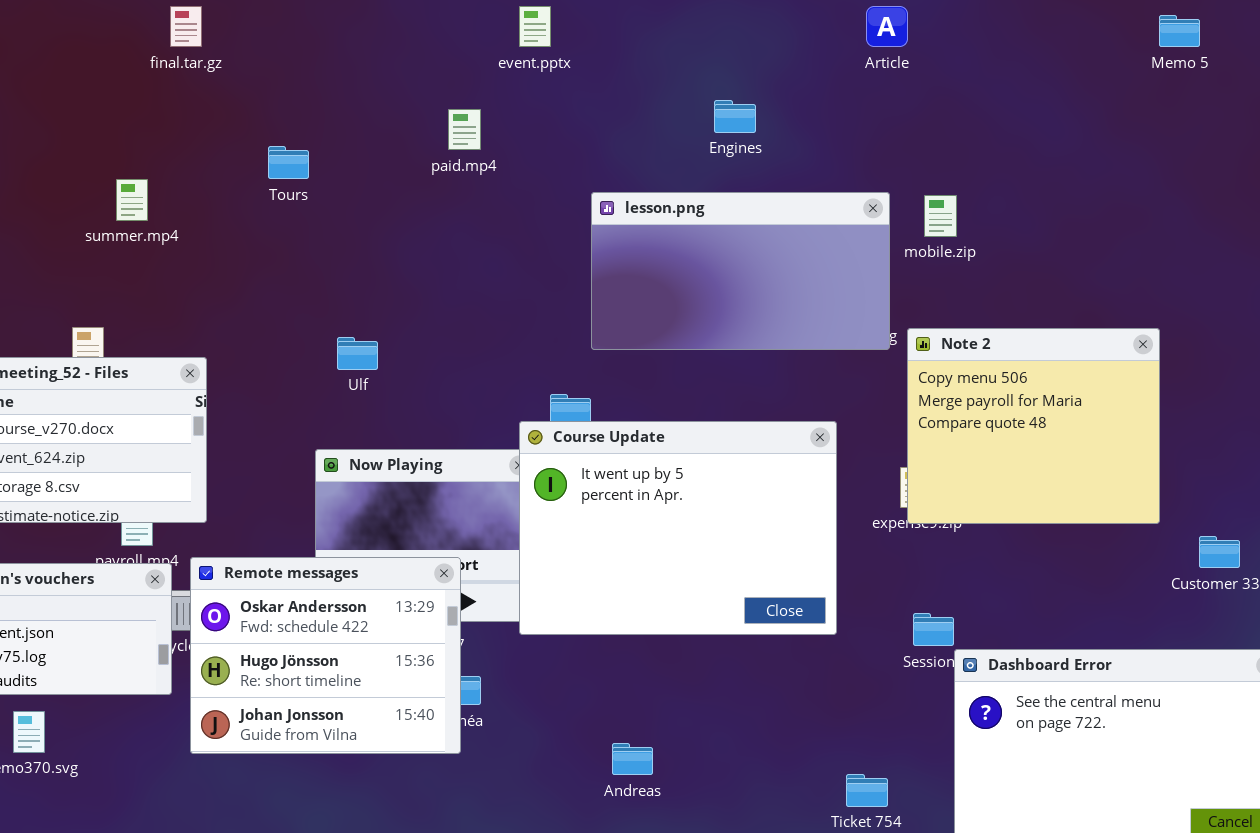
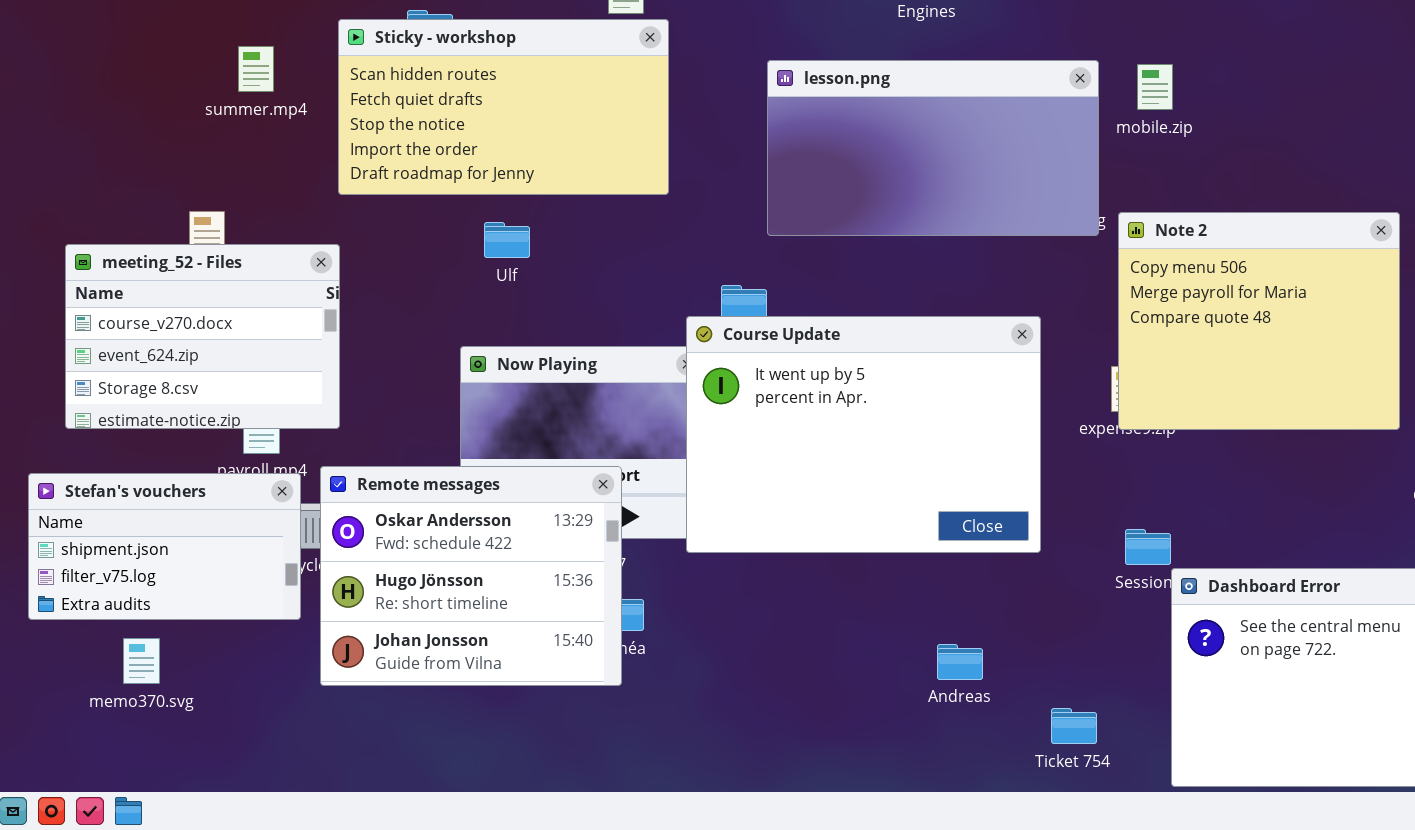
Sticky - workshop: none -> [338,19,669,195], opened
Andreas: [612,743,653,775] -> [937,644,983,680], moved

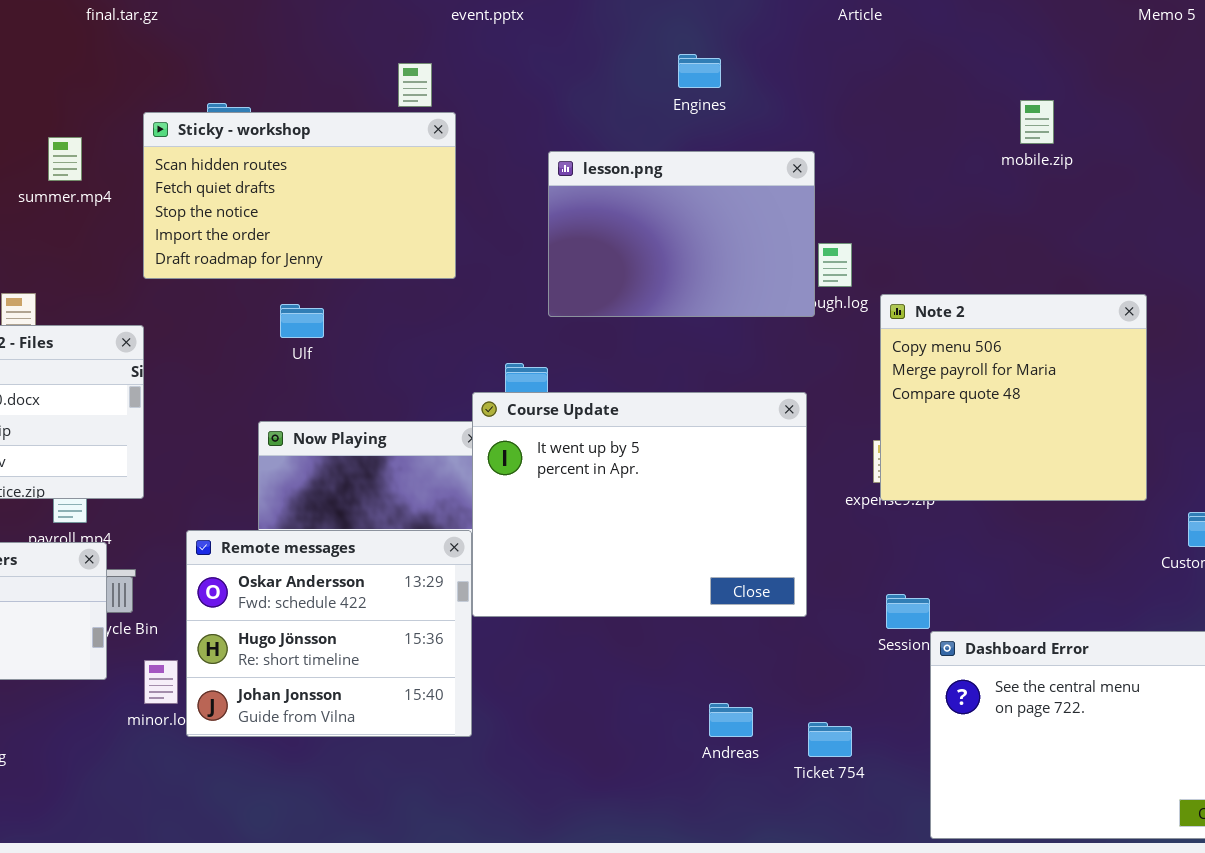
lesson.png: [767,60,1099,236] -> [548,151,815,317], resized
mobile.zip: [1137,64,1173,110] -> [1020,100,1054,144], moved
Remote messages: [320,466,622,686] -> [186,530,472,737], moved
Ticket 754: [1051,708,1097,744] -> [808,722,852,757], moved

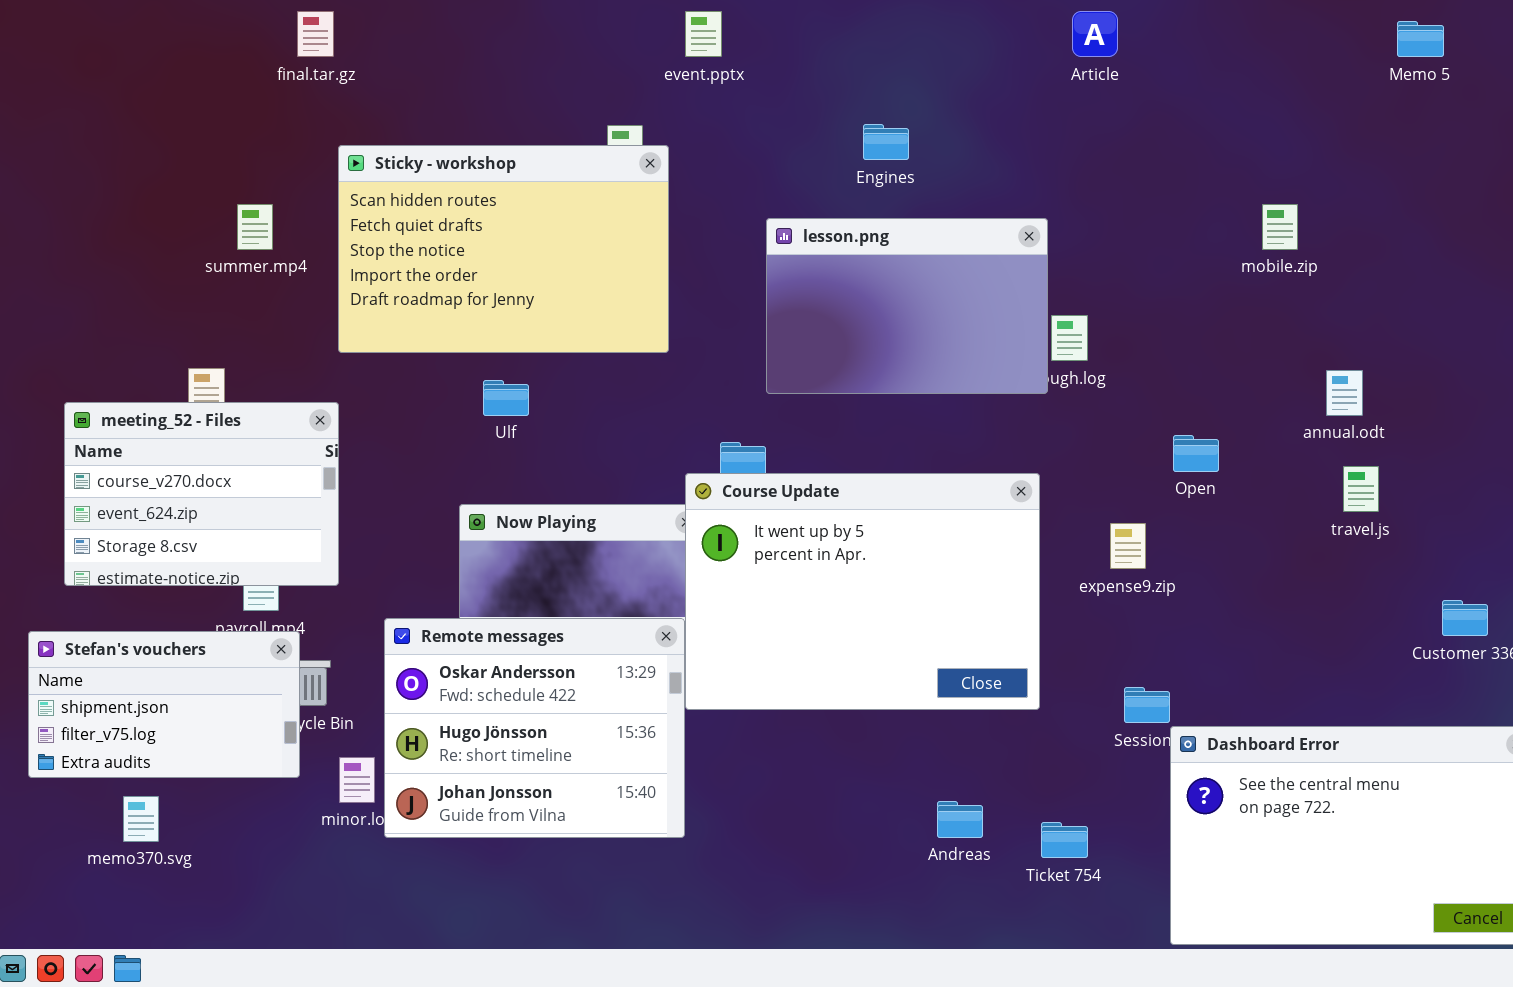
Engines: [678,54,721,88] -> [863,124,909,160], moved
mobile.zip: [1020,100,1054,144] -> [1262,204,1298,250], moved
Sticky - workshop: [143,112,456,279] -> [338,145,669,353], resized
Note 2: [880,294,1147,501] -> none, closed

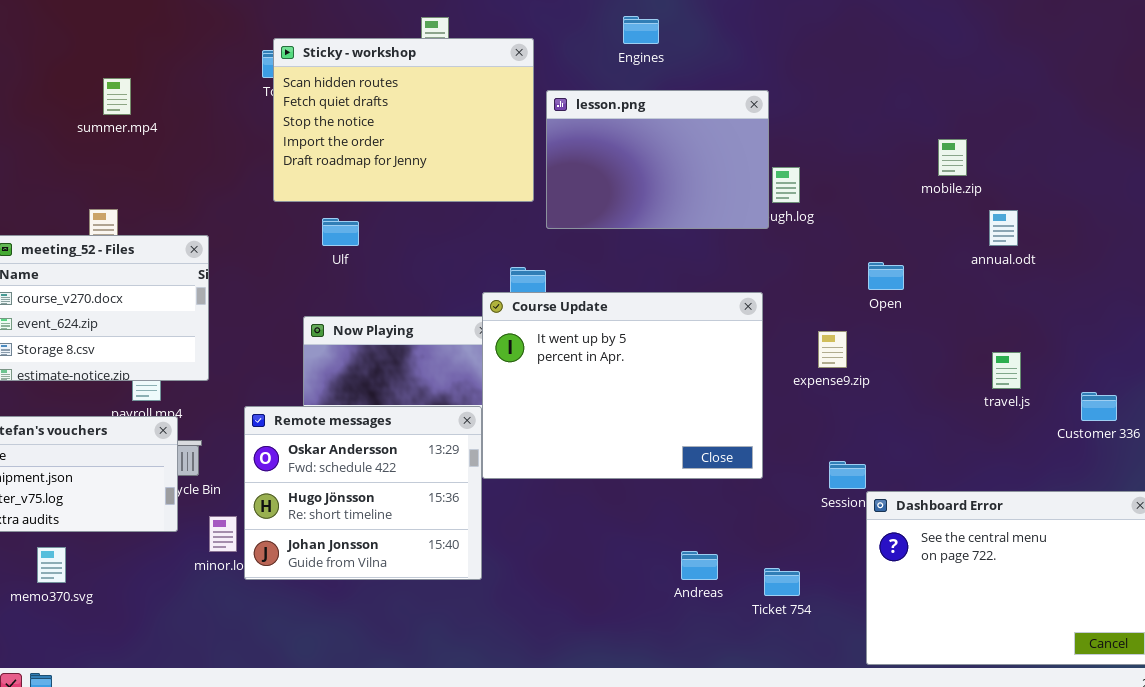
Sticky - workshop: [338,145,669,353] -> [273,38,534,202], moved
summer.mp4: [237,204,273,250] -> [103,78,131,115], moved
mobile.zip: [1262,204,1298,250] -> [938,139,967,176], moved
travel.js: [1343,466,1379,512] -> [992,352,1021,389], moved

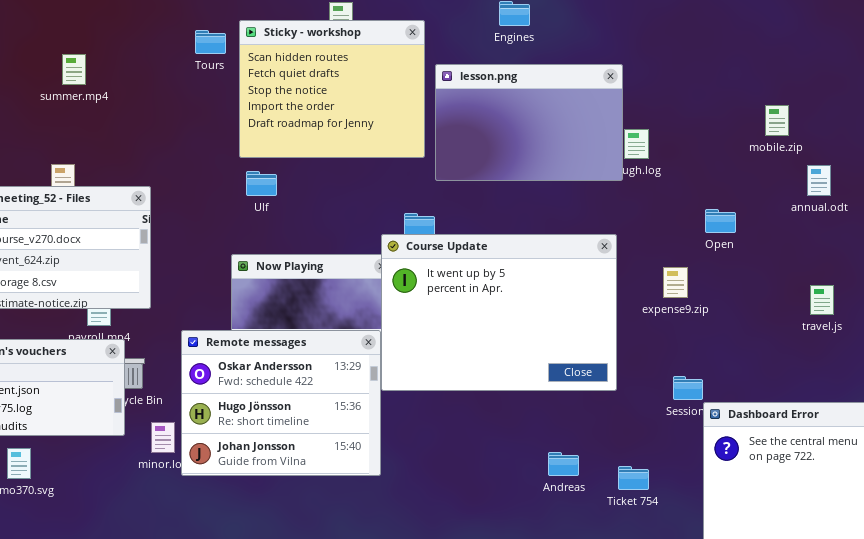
Sticky - workshop: [273,38,534,202] -> [239,20,425,158], resized

